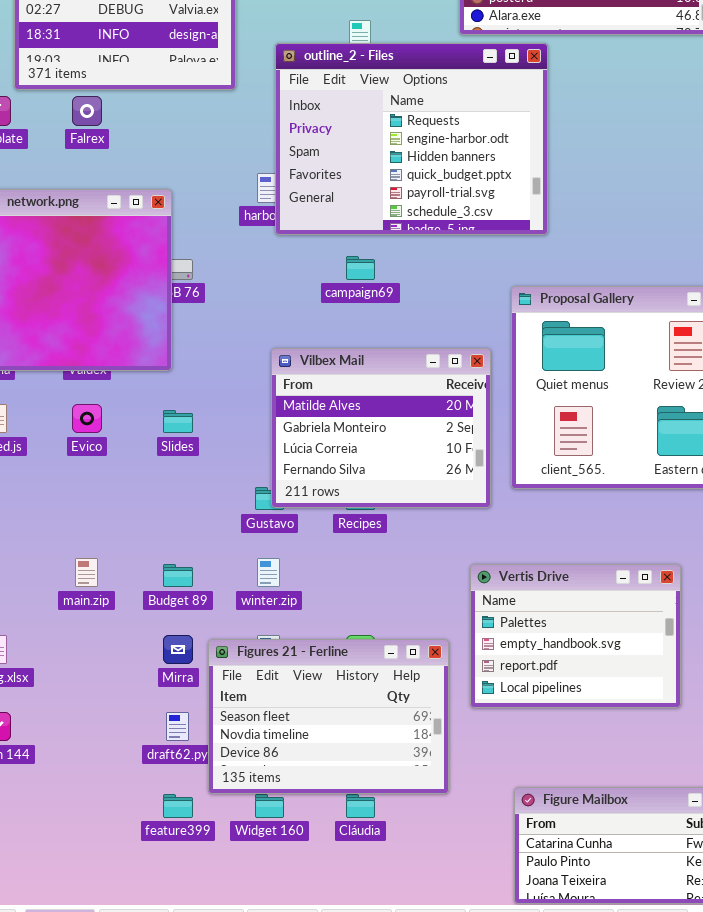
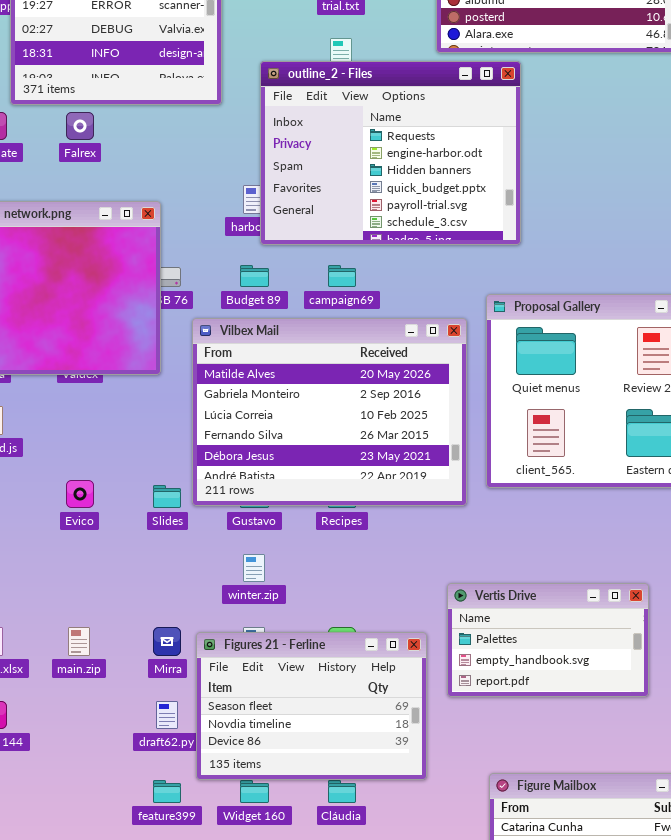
Vilbex Mail: [271,348,491,508] -> [192,318,467,506], resized
Evico: [72,404,102,433] -> [66,480,94,508], moved
Slides: [163,410,193,433] -> [153,485,181,508], moved
main.zip: [75,558,98,587] -> [68,627,90,656], moved
Budget 89: [163,564,193,587] -> [240,265,269,287], moved
Vertis Drive: [470,564,681,708] -> [447,583,649,697], resized

